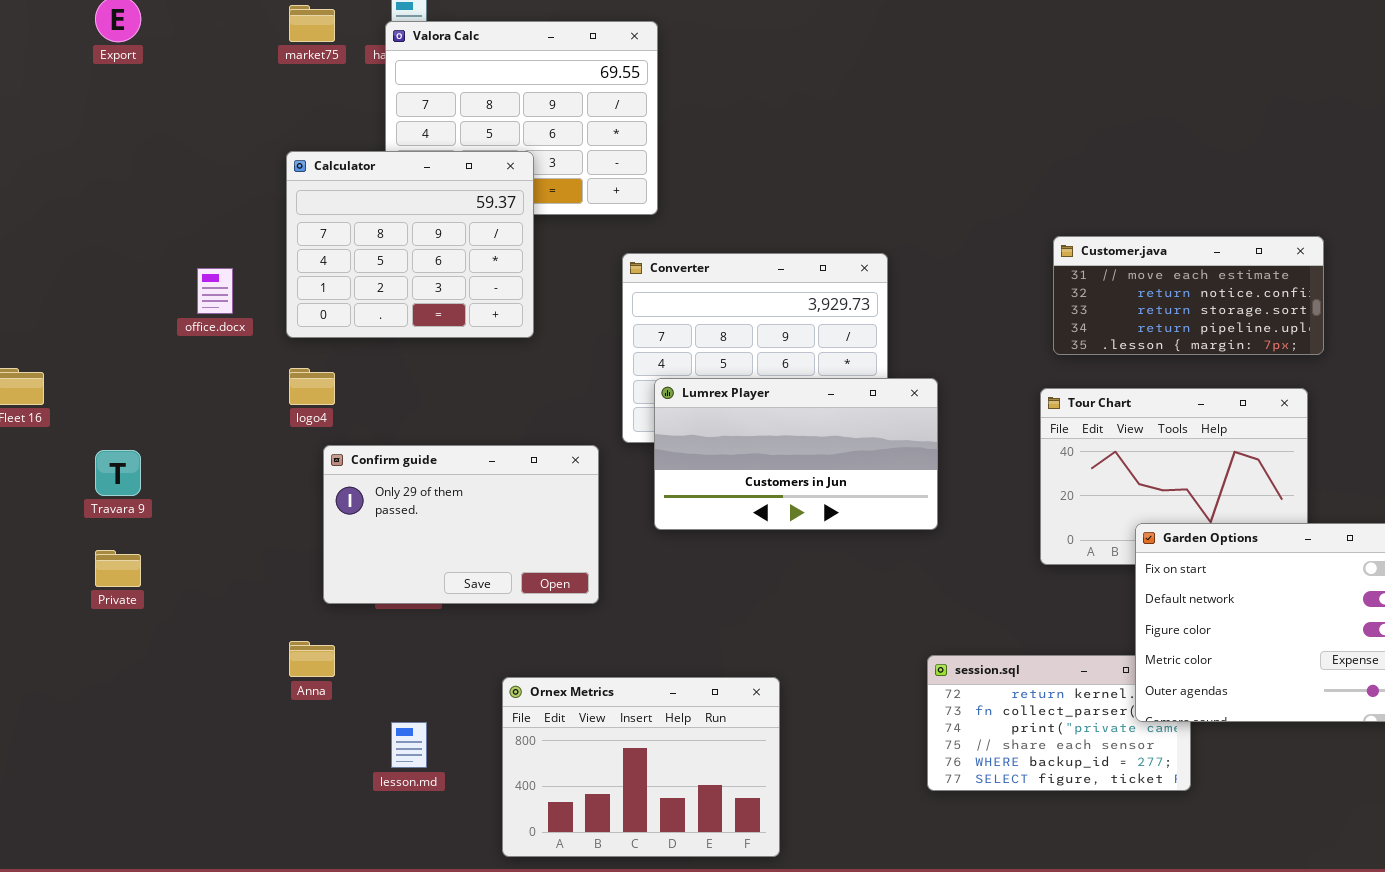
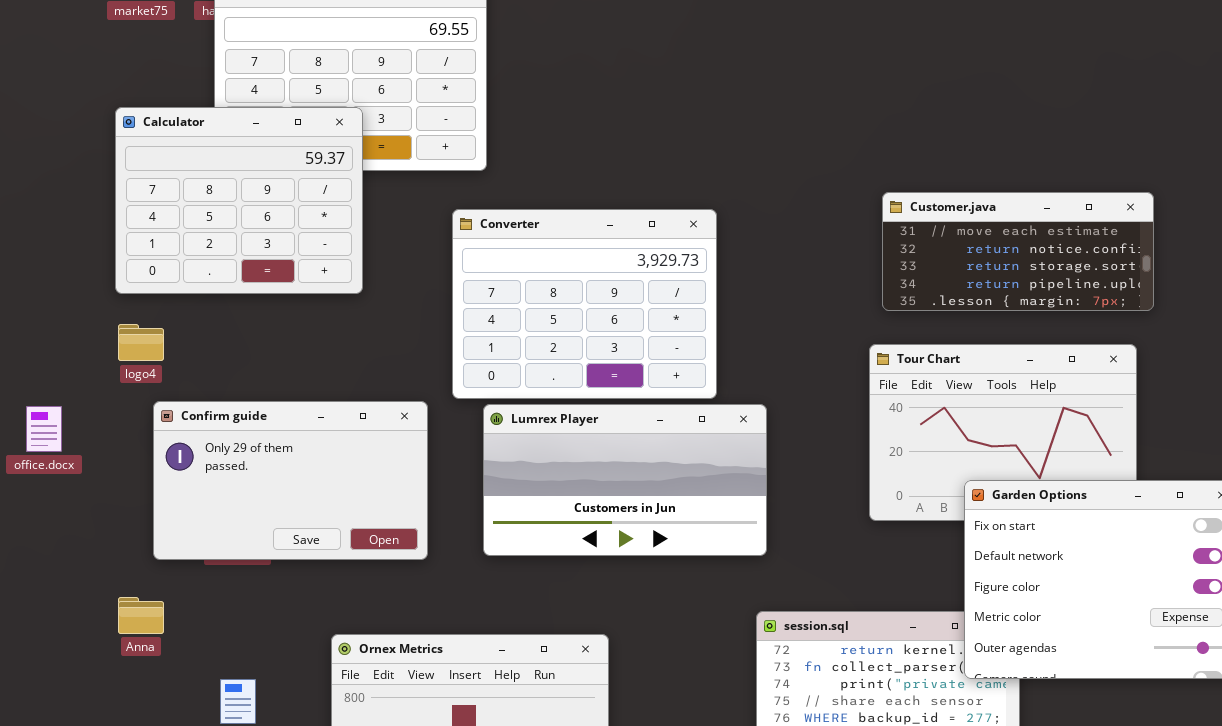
office.docx: [197,268,233,314] -> [26,406,62,452], moved
Lumrex Player: [654,378,938,530] -> [483,404,767,556], moved

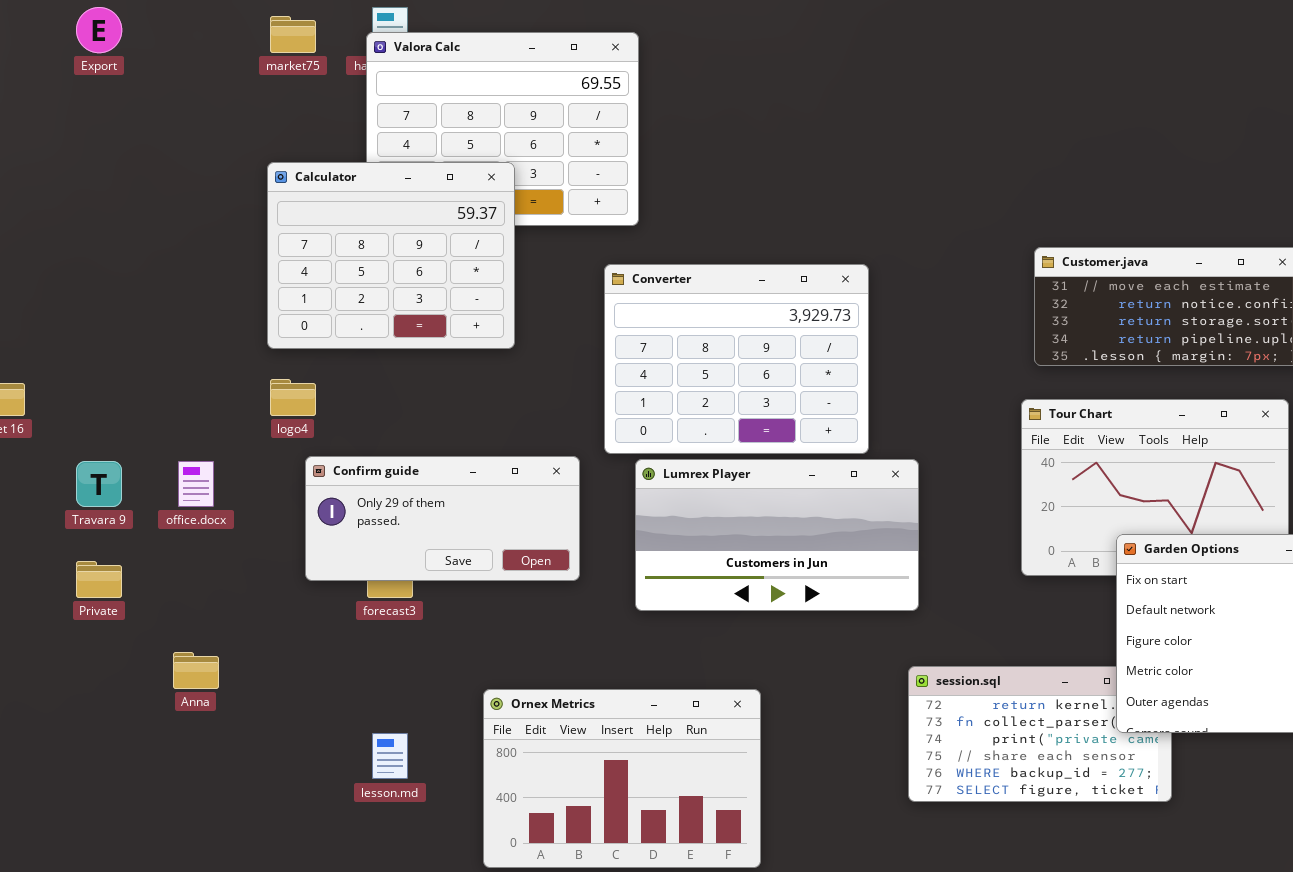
Confirm guide: [153,401,428,560] -> [305,456,580,581], resized
Anna: [118,597,164,634] -> [173,652,219,689], moved

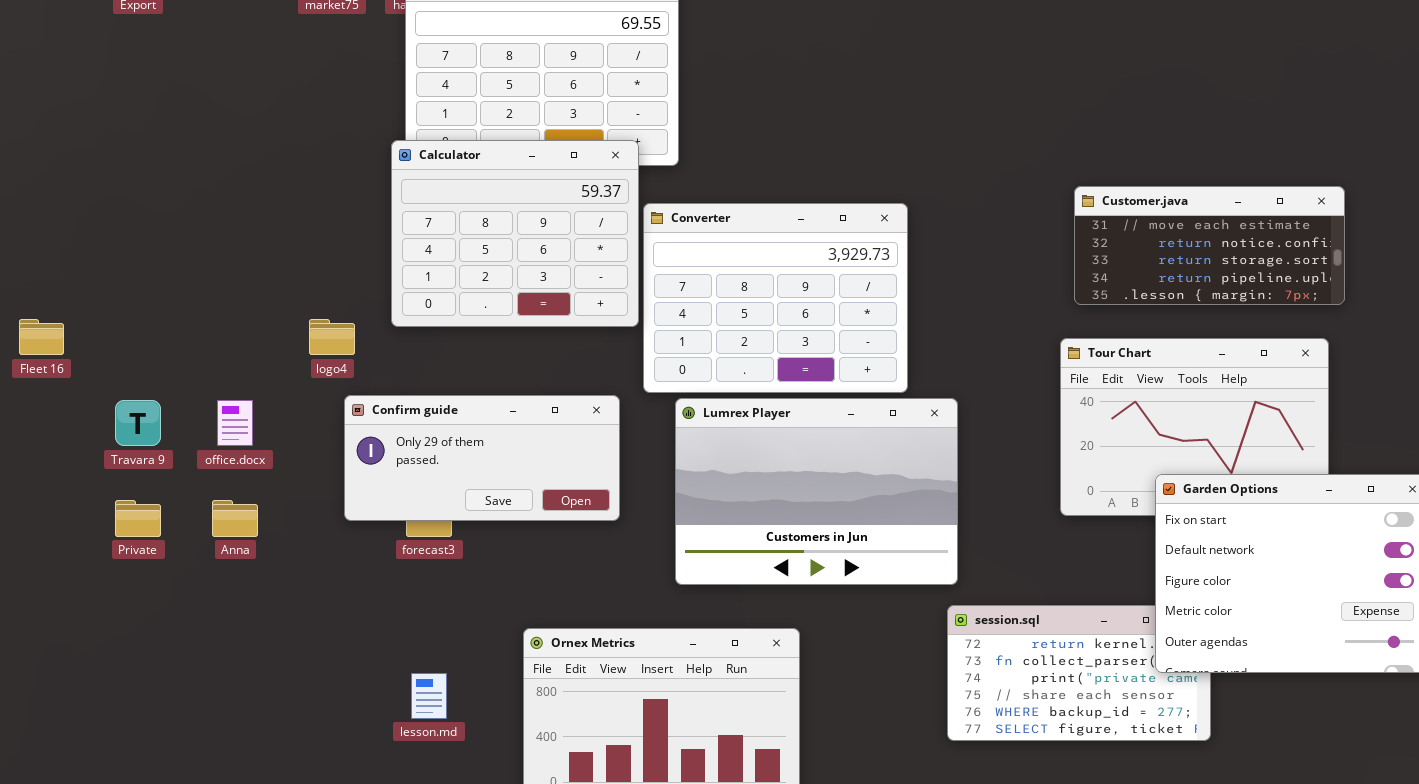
Calculator: [267,162,515,349] -> [391,140,639,327], moved
Lumrex Player: [635,459,919,611] -> [675,398,958,585], resized
Anna: [173,652,219,689] -> [212,500,258,537], moved

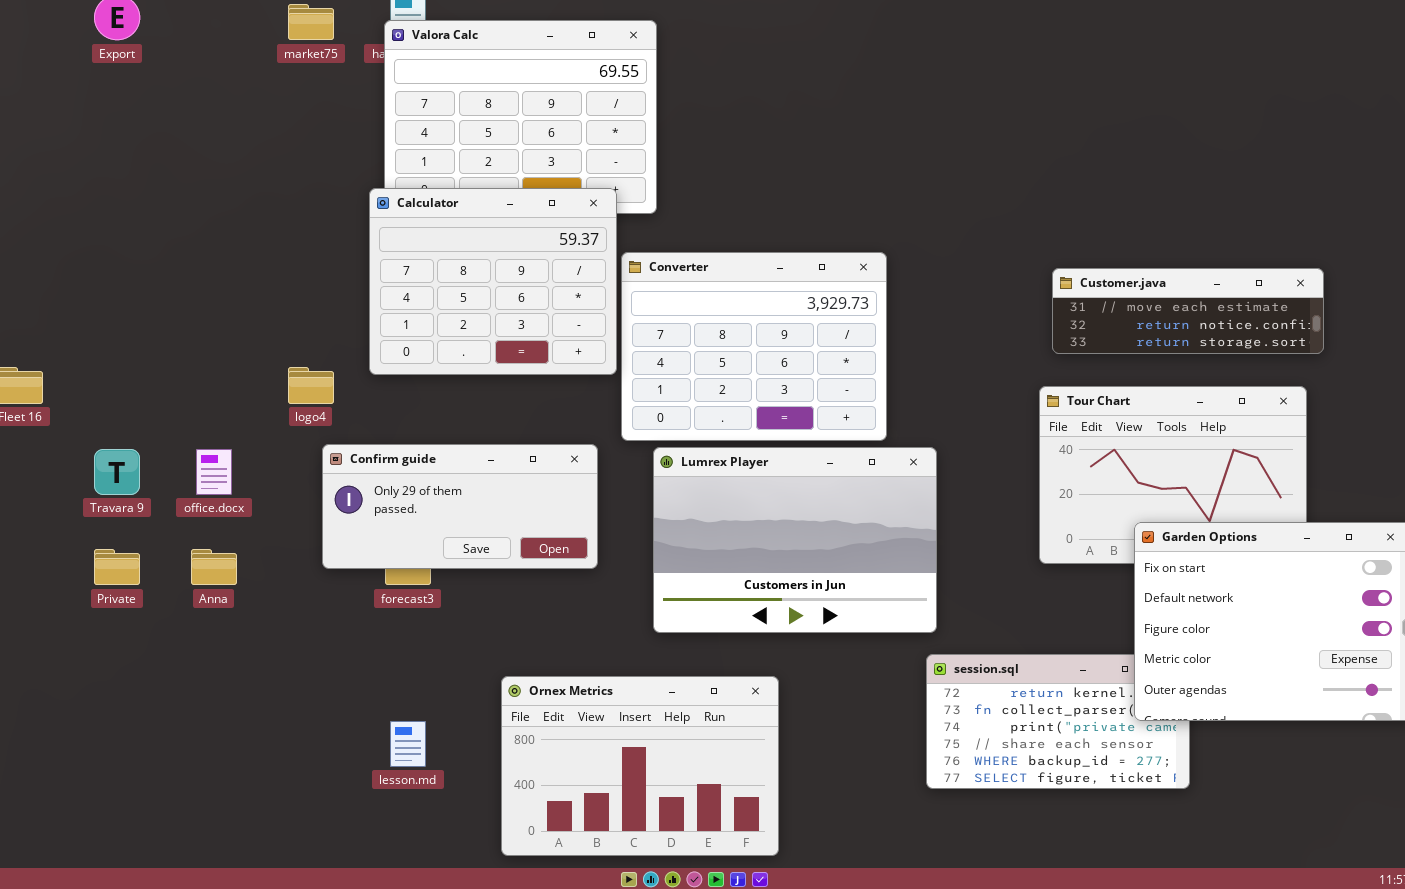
Customer.java: [1074,186,1345,305] -> [1052,268,1324,354], resized

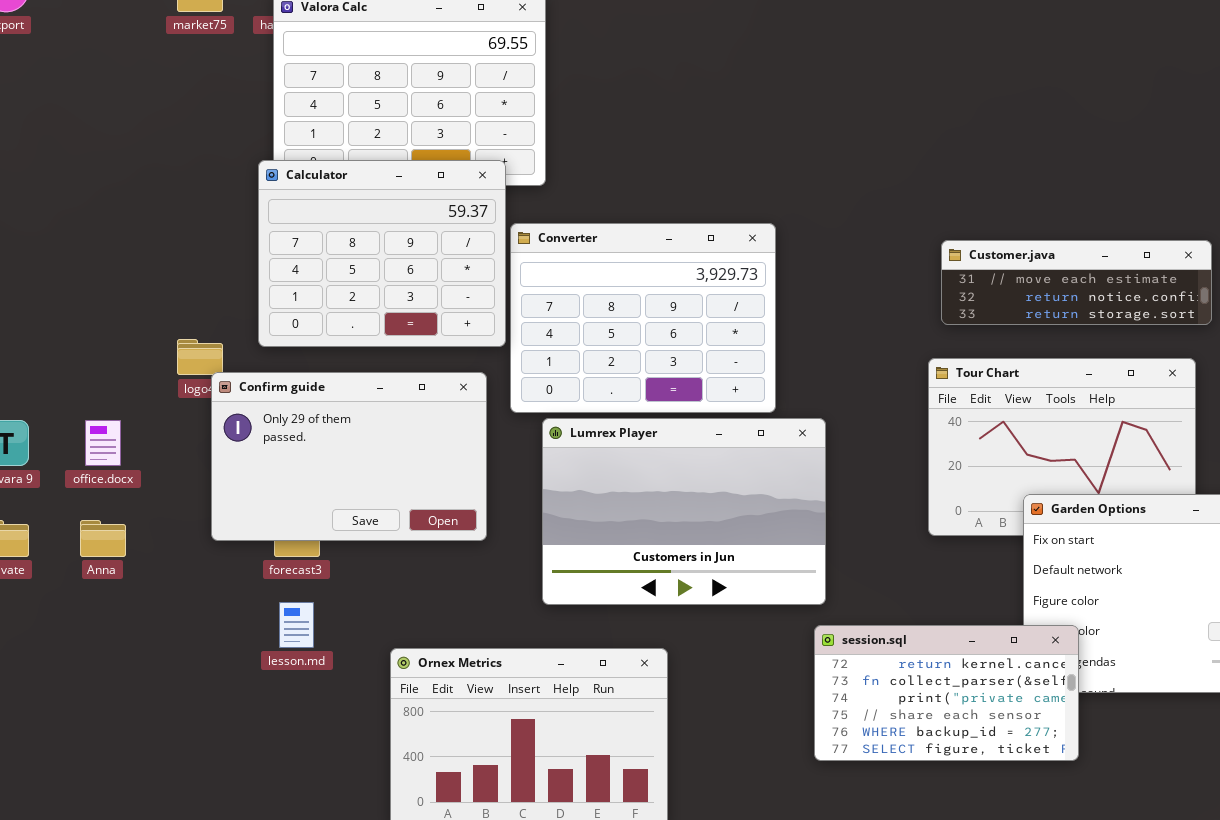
Confirm guide: [322,444,598,569] -> [211,372,487,541], resized
session.sql: [926,654,1190,789] -> [814,625,1079,761], raised
lesson.md: [390,721,426,767] -> [279,602,314,648], moved

